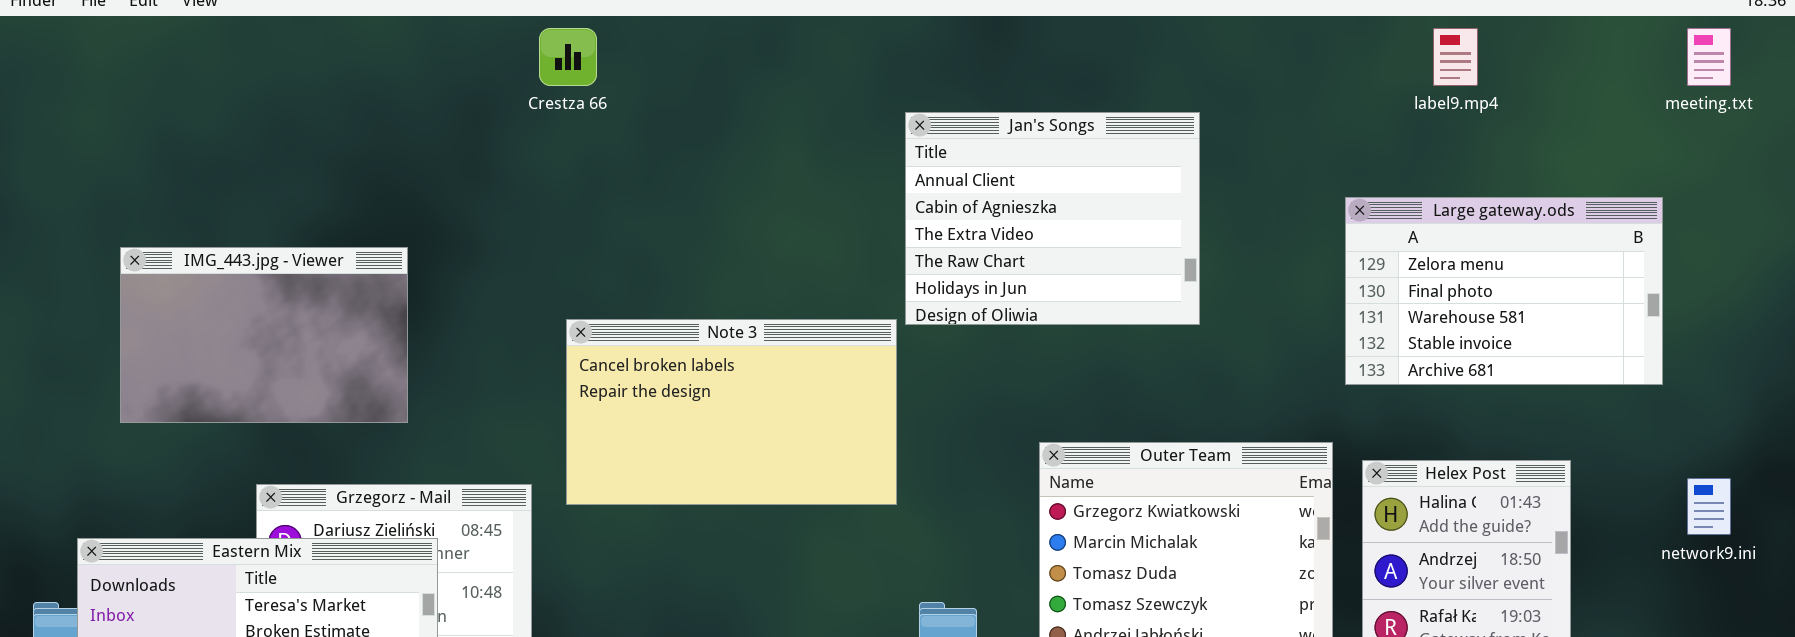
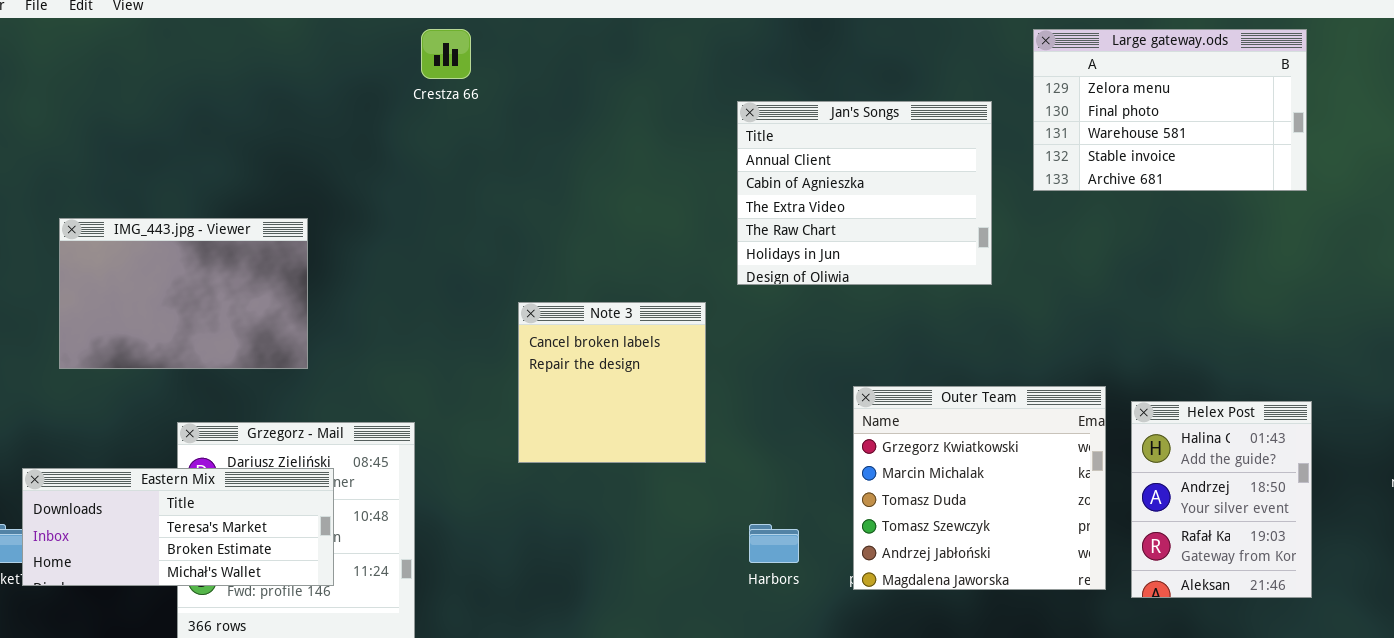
Large gateway.ods: [1345,197,1663,385] -> [1033,29,1307,191], moved
Note 3: [566,319,897,505] -> [518,302,706,463], moved, resized

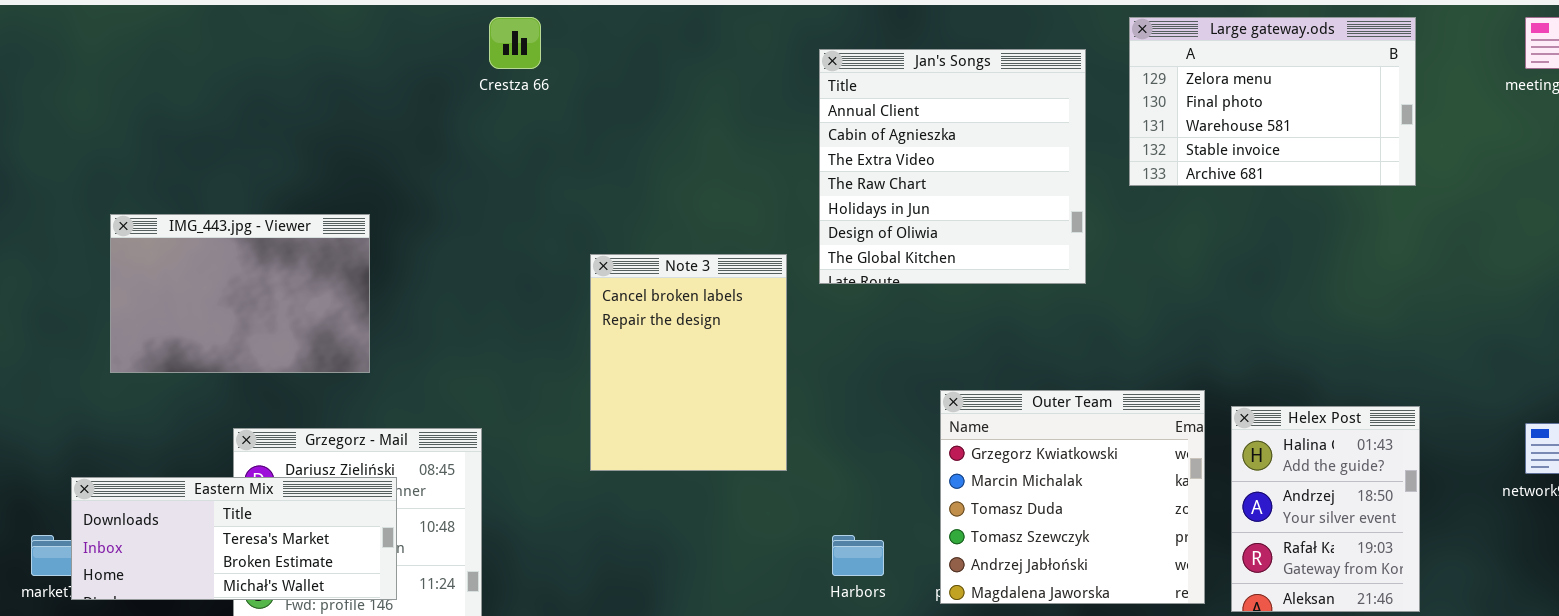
Jan's Songs: [737,101,992,285] -> [819,49,1086,284], resized
Note 3: [518,302,706,463] -> [590,254,787,471], resized

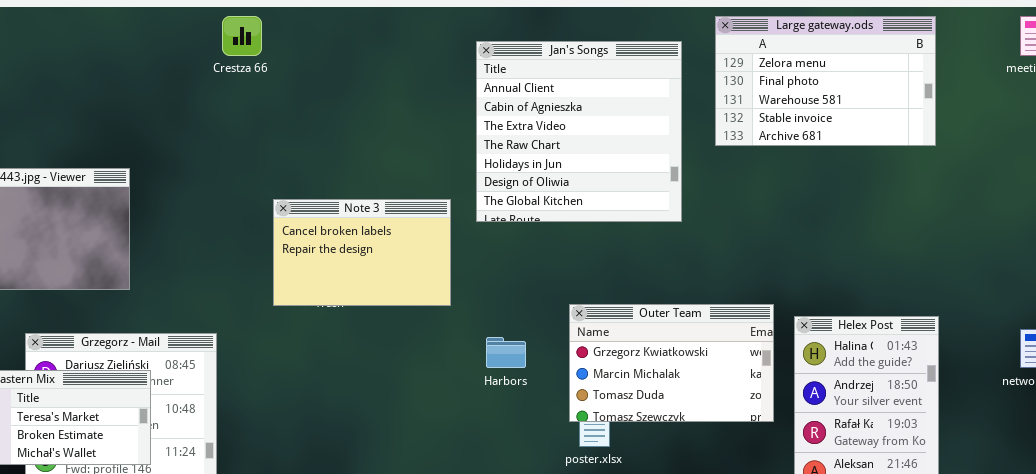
Note 3: [590,254,787,471] -> [273,199,451,306], resized
Outer Team: [940,390,1205,604] -> [569,304,774,422], resized
Harbors: [832,535,884,576] -> [486,337,526,368], moved

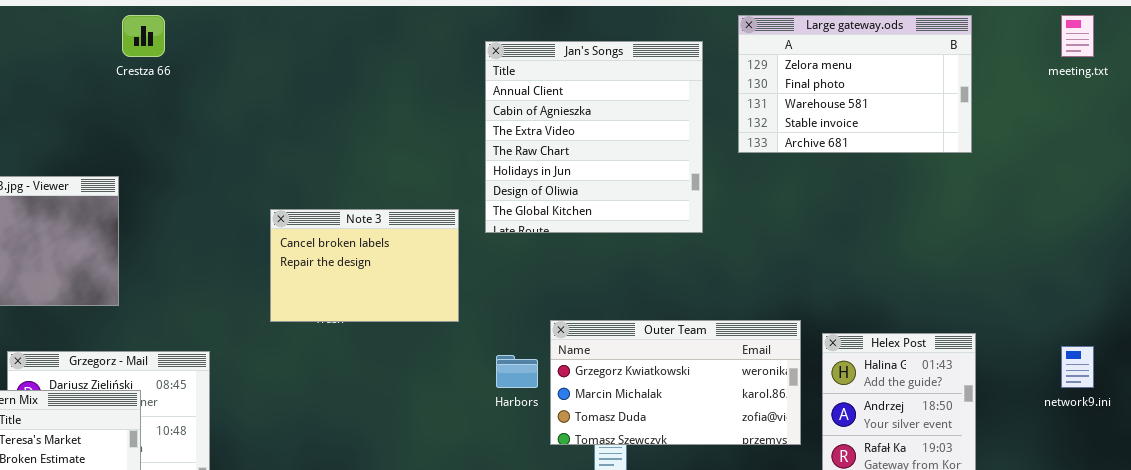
Crestza 66: [222,16,262,56] -> [122,15,165,57], moved
Outer Team: [569,304,774,422] -> [550,320,801,445], resized

